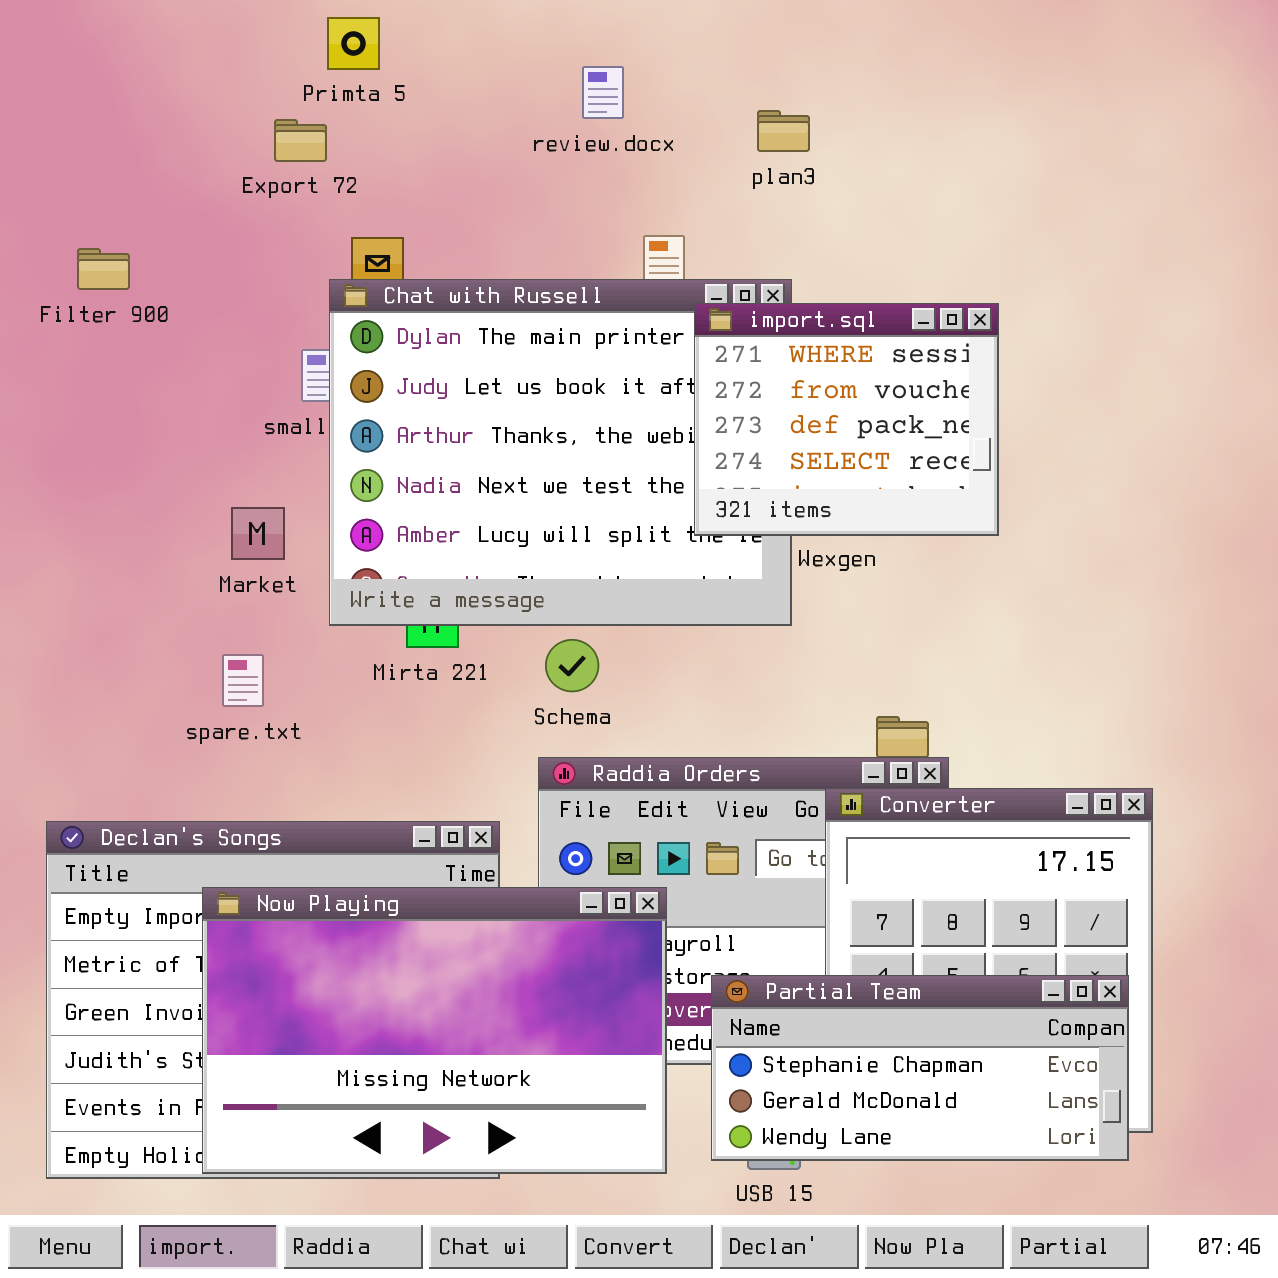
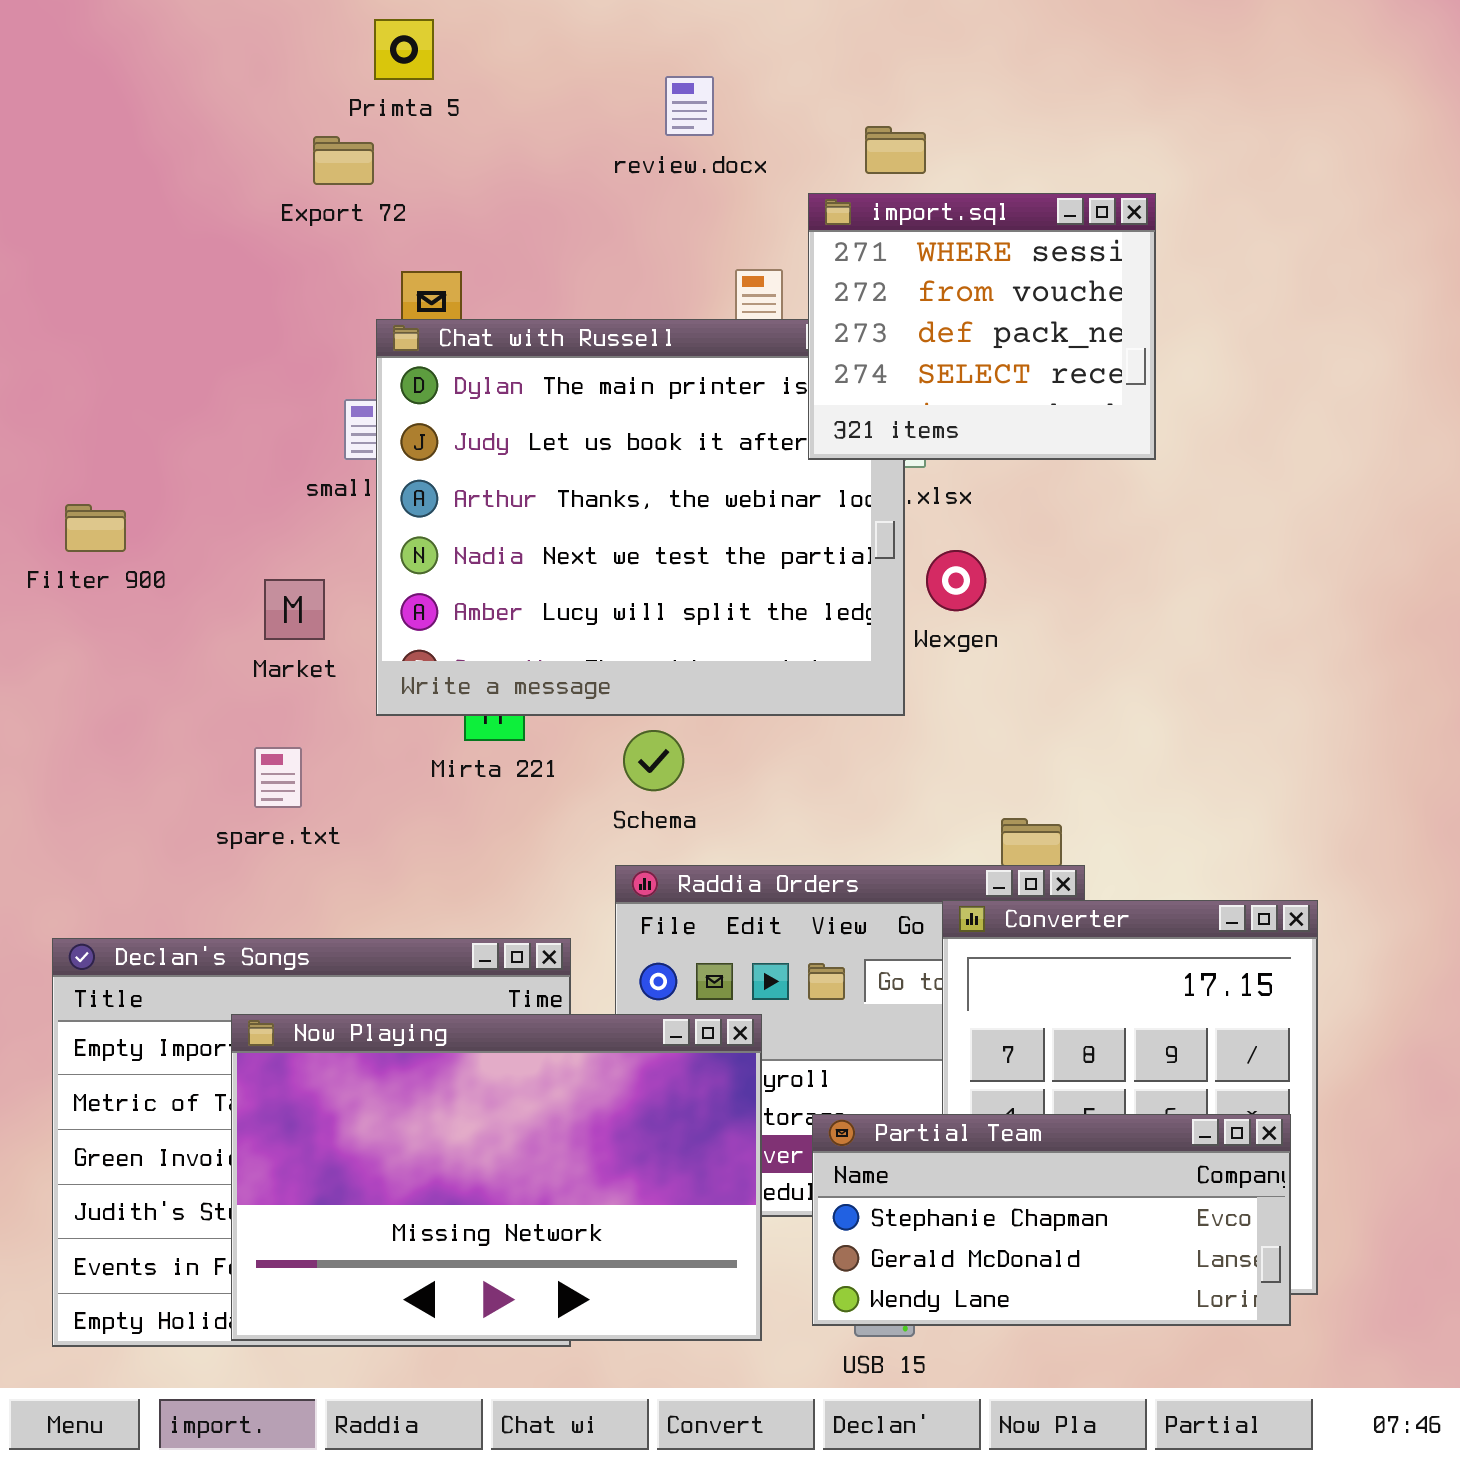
Filter 900: [77,248,130,290] -> [65,504,126,552], moved
import.sql: [694,303,999,536] -> [808,193,1156,460], moved

